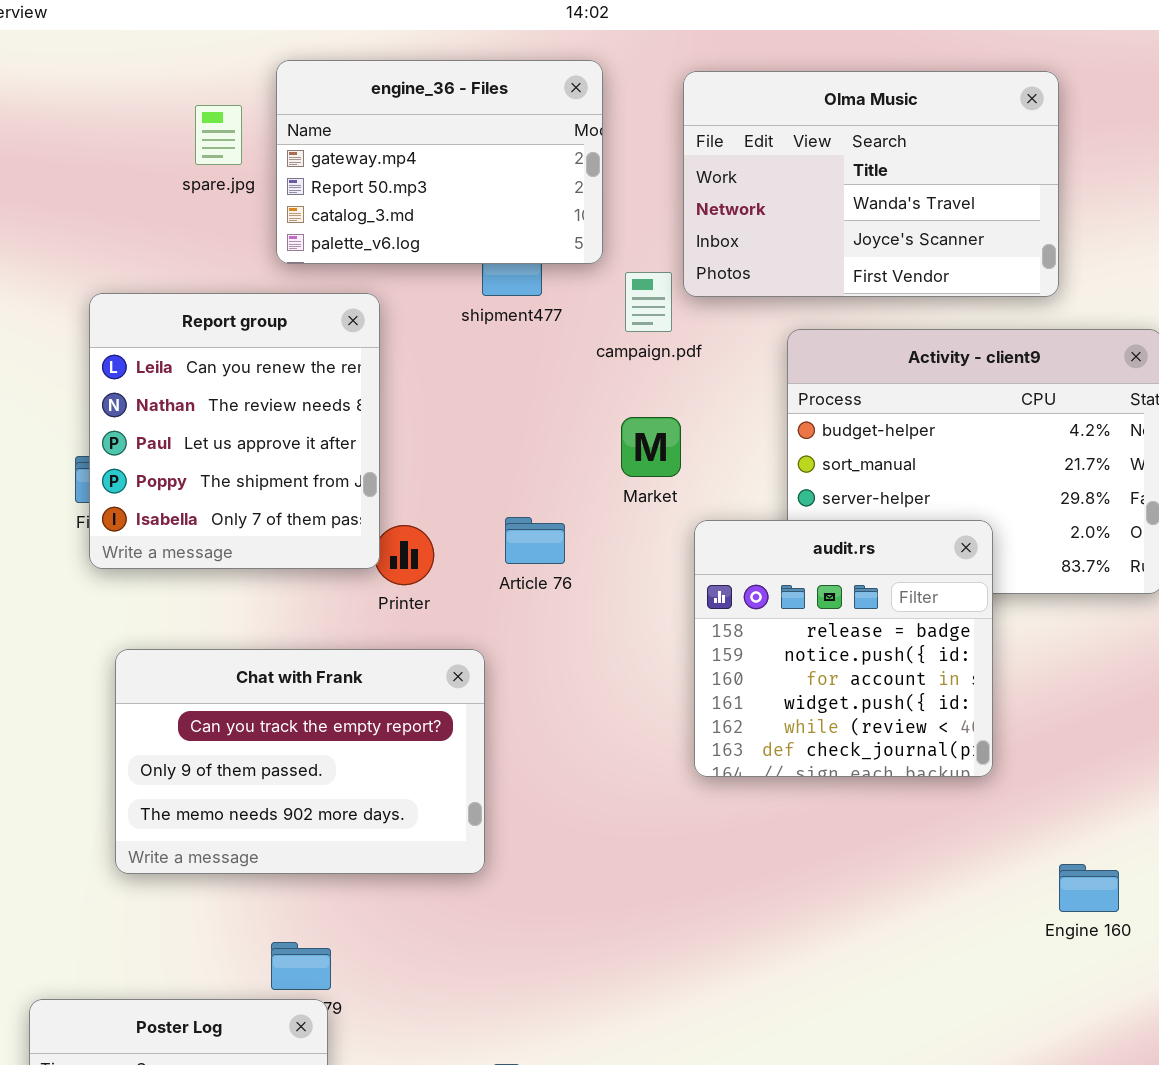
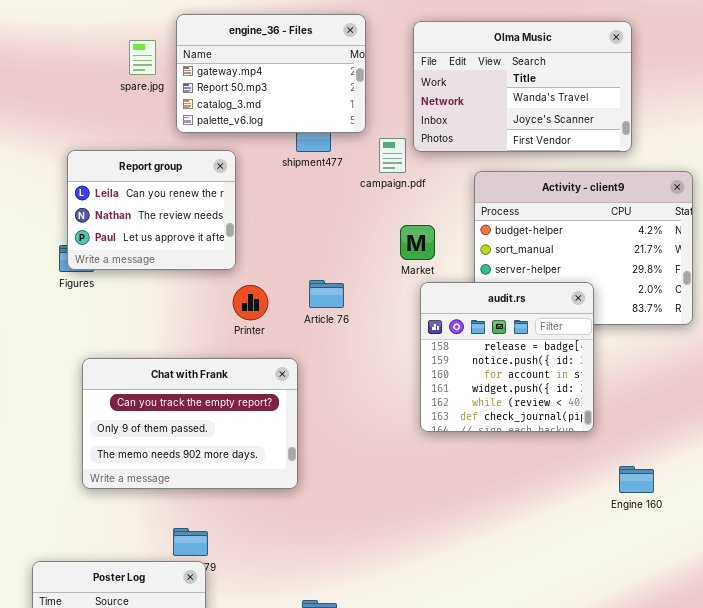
Report group: [89,293,380,569] -> [67,150,236,270], resized
Market: [621,417,681,477] -> [400,225,435,260], moved
Engine 160: [1059,864,1119,912] -> [619,466,654,493], moved

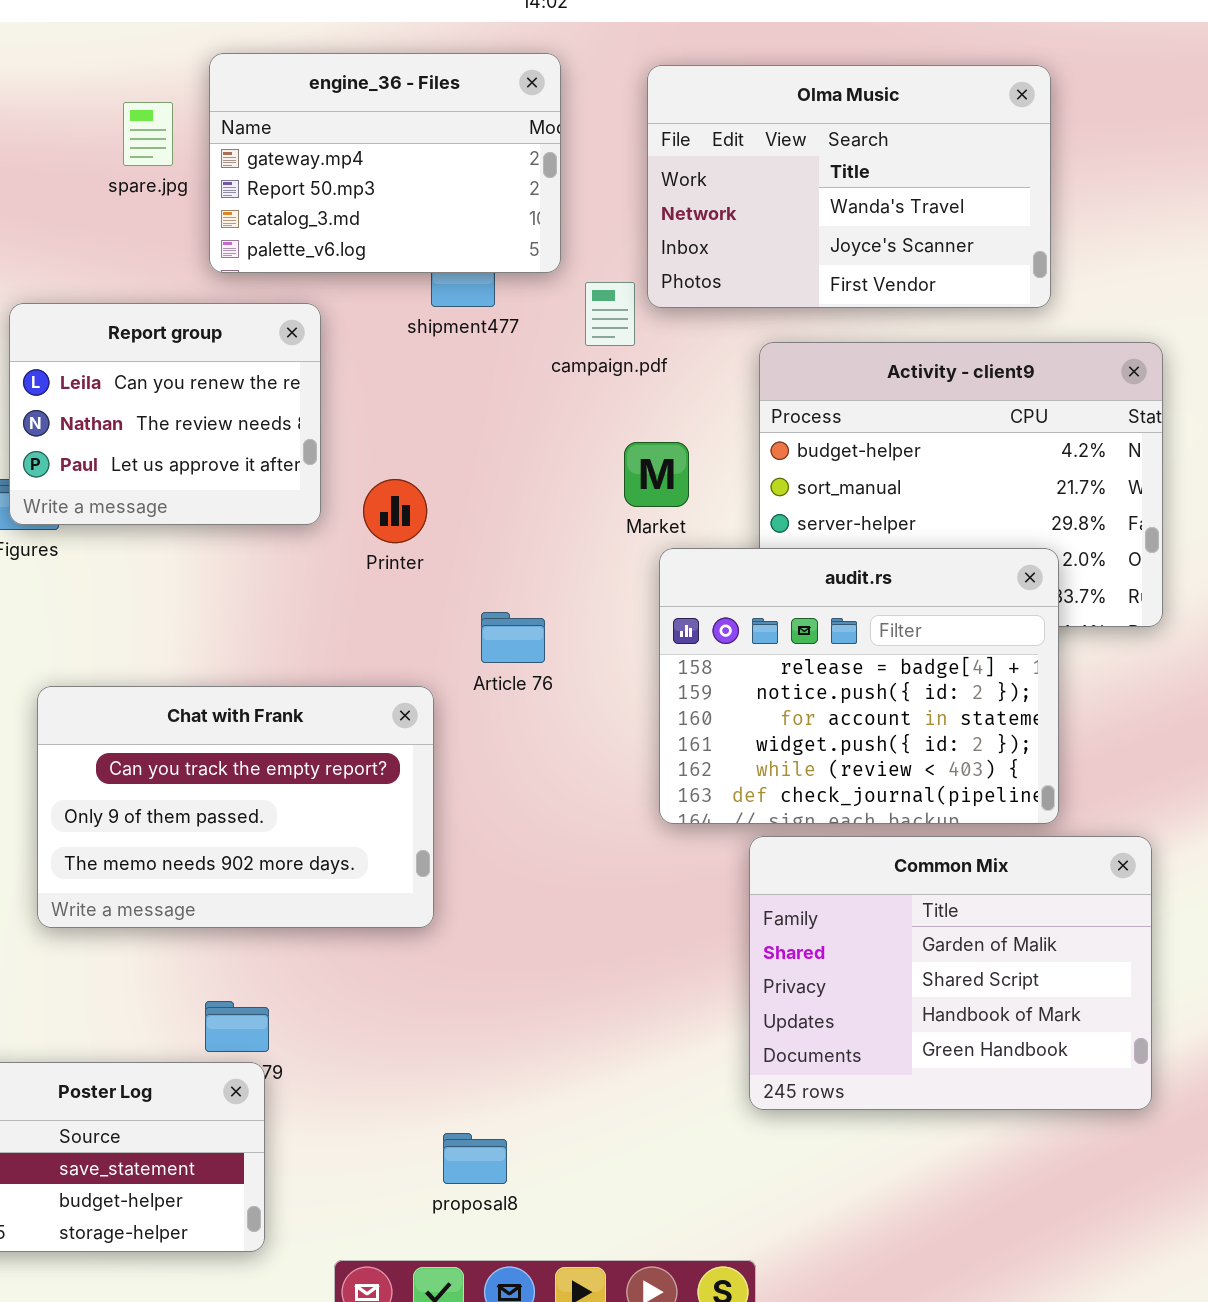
Article 76: [309,280,344,308] -> [481,612,545,663], moved
audit.rs: [420,282,594,432] -> [659,548,1059,824], resized
Printer: [233,285,268,320] -> [363,479,427,543], moved
Common Mix: none -> [749,836,1152,1110], opened

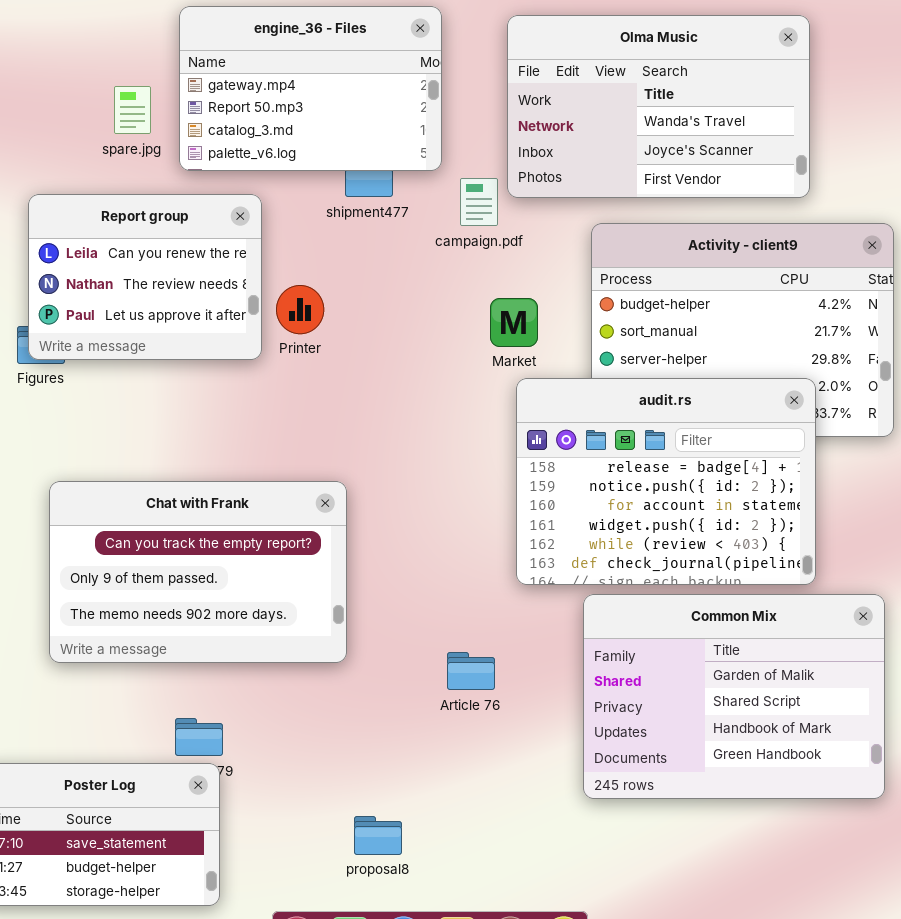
spare.jpg: [123,102,173,166] -> [114,86,151,134], moved
Printer: [363,479,427,543] -> [276,285,324,334], moved
Article 76: [481,612,545,663] -> [447,652,495,690], moved

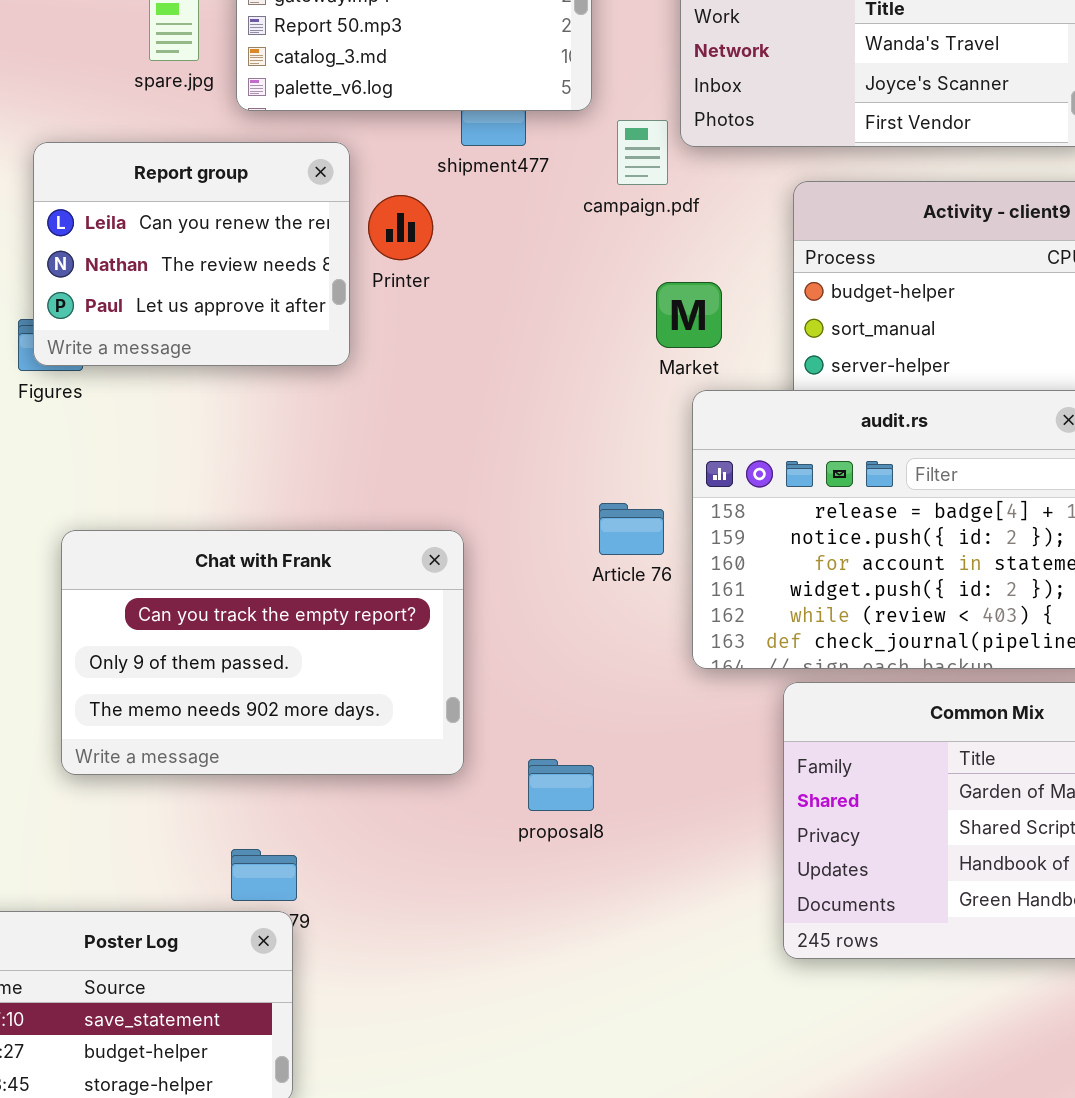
Printer: [276,285,324,334] -> [368,195,433,260], moved
Article 76: [447,652,495,690] -> [599,503,664,555], moved
proposal8: [354,816,402,855] -> [528,759,594,811], moved

